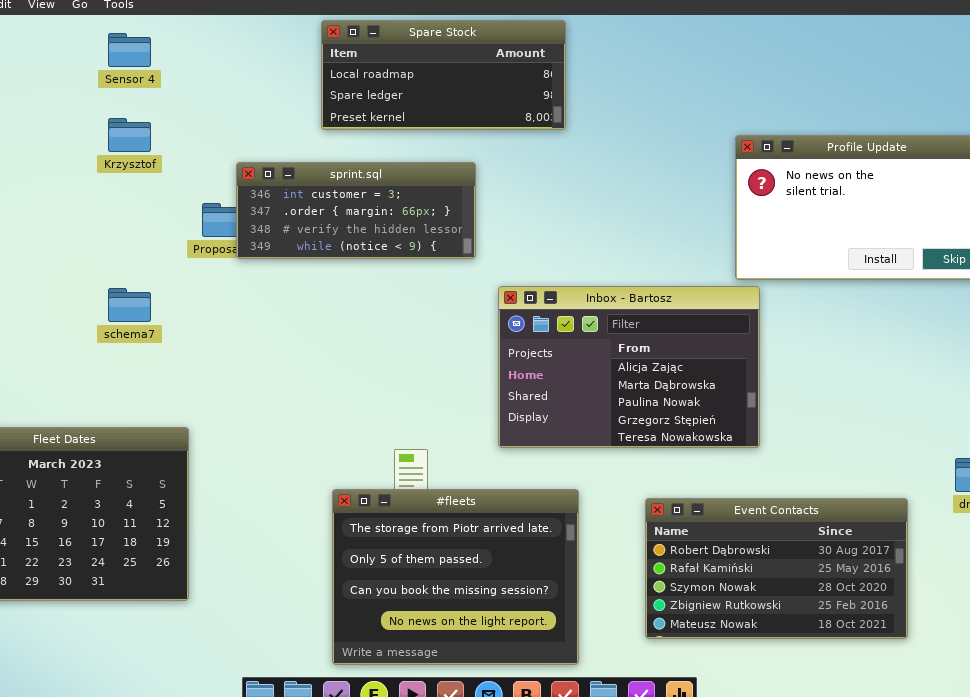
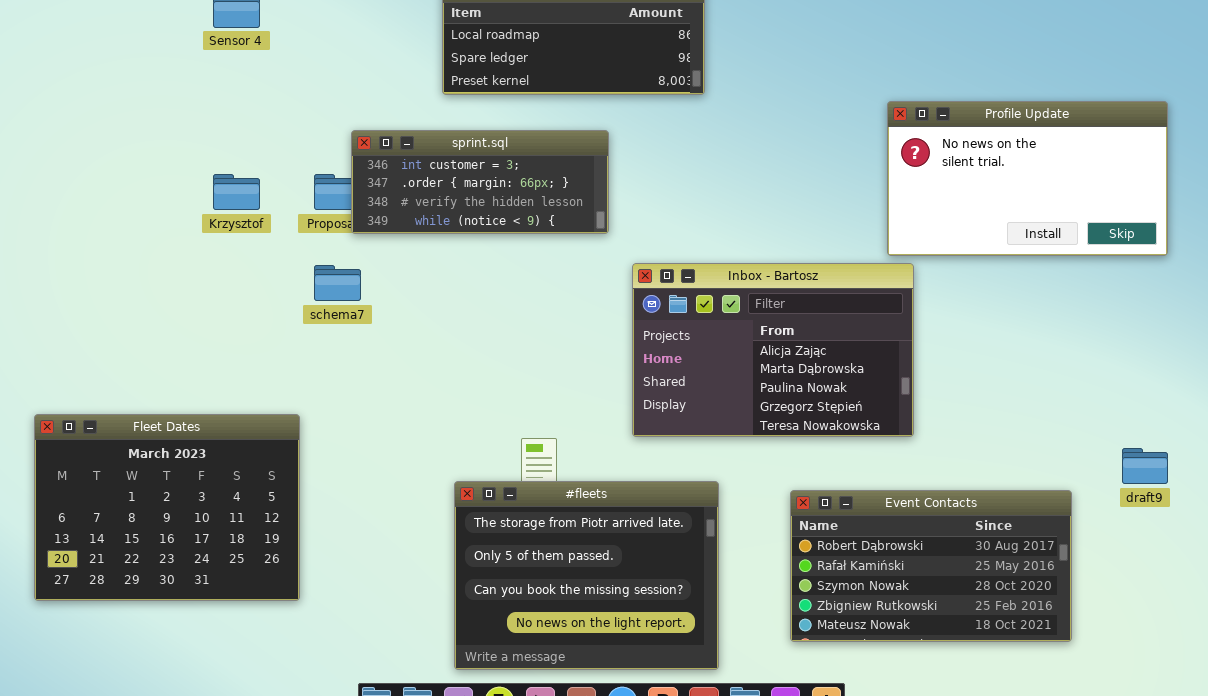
Krzysztof: [108,118,151,152] -> [213,174,260,210], moved
schema7: [108,288,151,322] -> [314,265,361,301], moved

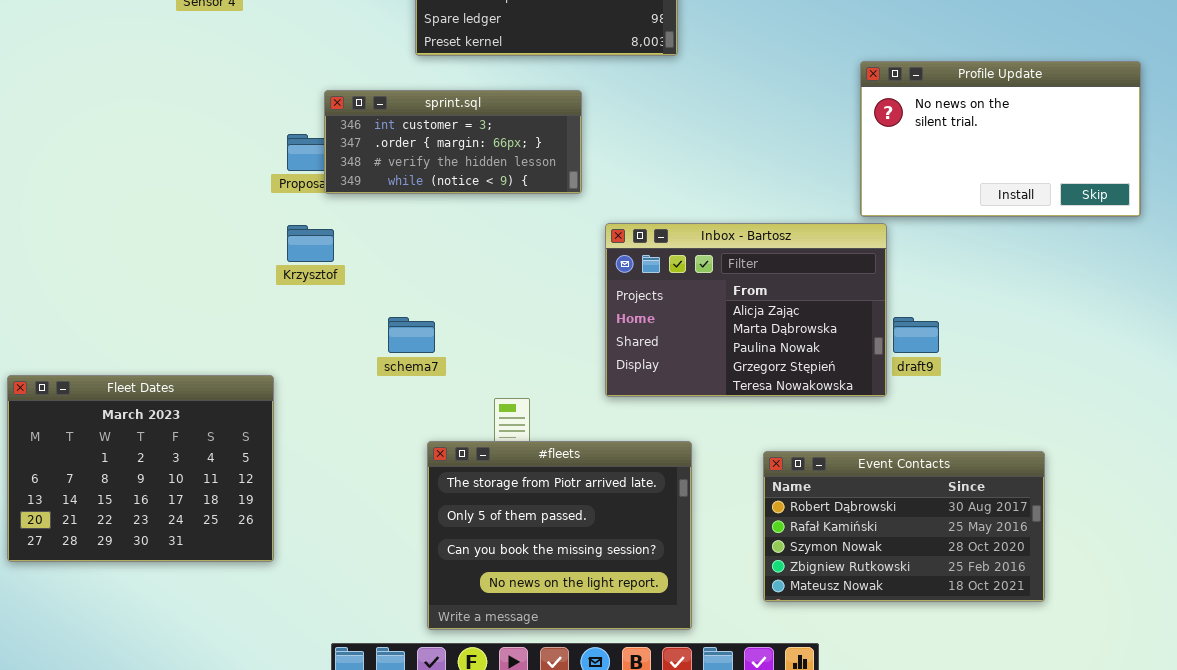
Krzysztof: [213,174,260,210] -> [287,225,334,262], moved
schema7: [314,265,361,301] -> [388,317,435,353], moved
draft9: [1122,448,1168,484] -> [893,317,939,353], moved

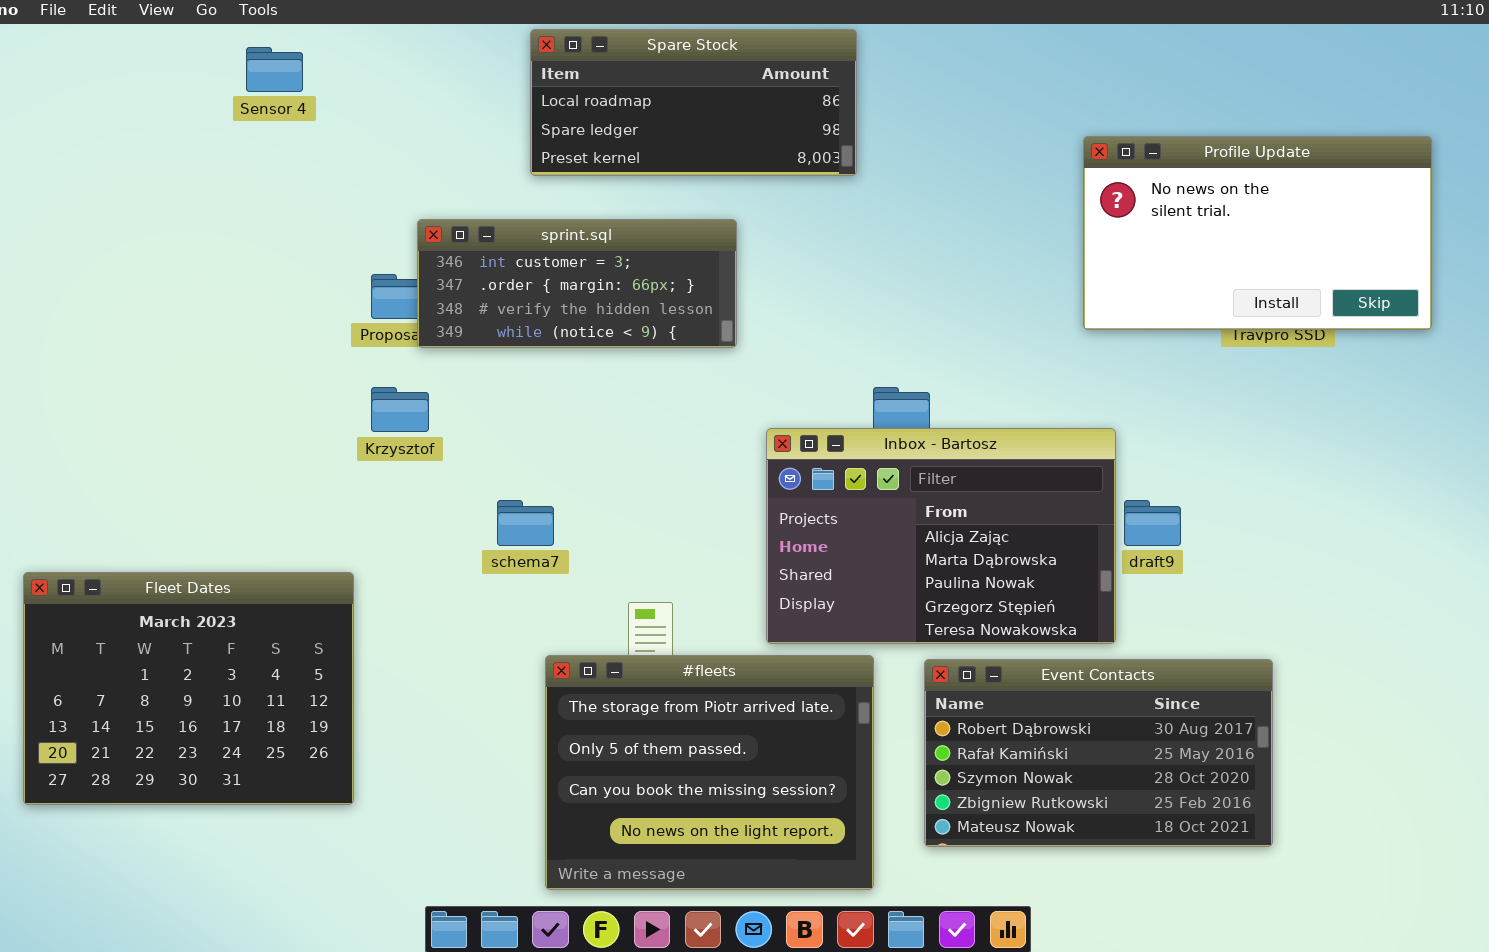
Profile Update: [860,61,1141,217] -> [1083,136,1432,330], moved
Inbox - Bartosz: [605,223,887,397] -> [766,428,1116,644], moved
Event Contacts: [763,451,1045,602] -> [924,659,1273,847], moved

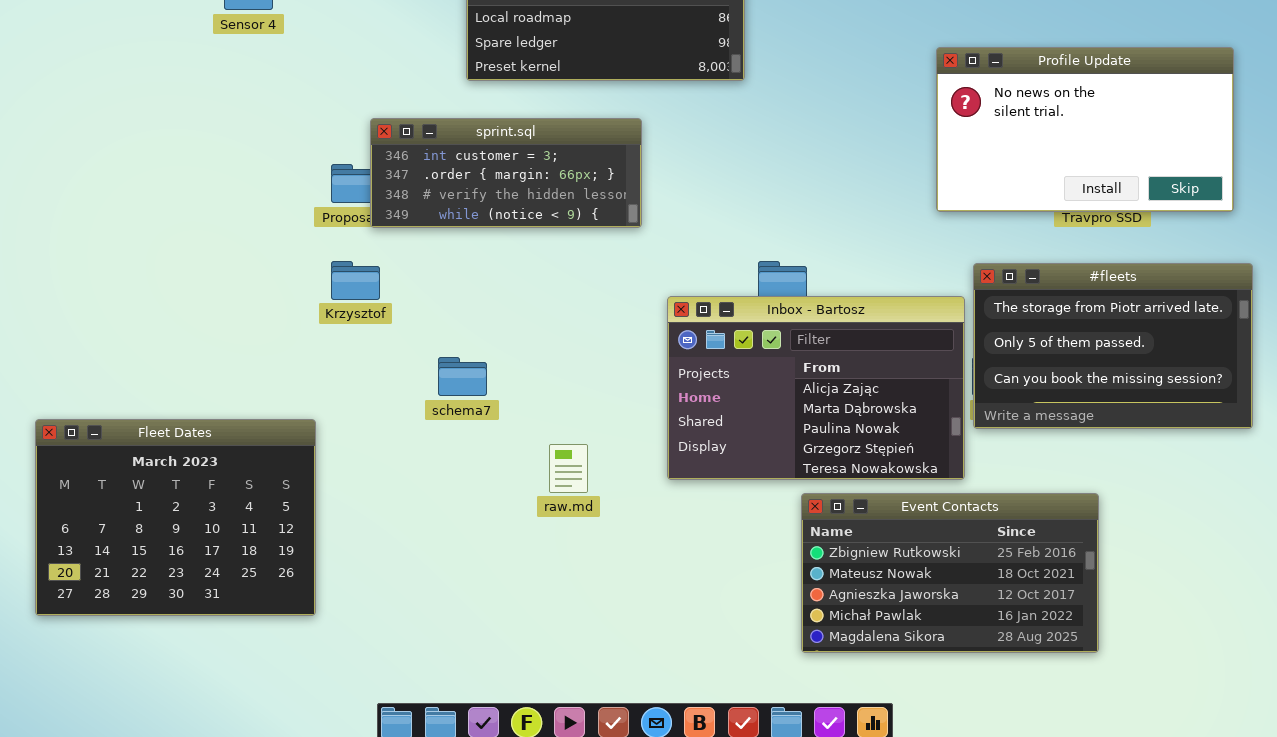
#fleets: [545,655,874,890] -> [973,263,1253,429], moved, resized
Event Contacts: [924,659,1273,847] -> [801,493,1099,653], scrolled down 3 rows

